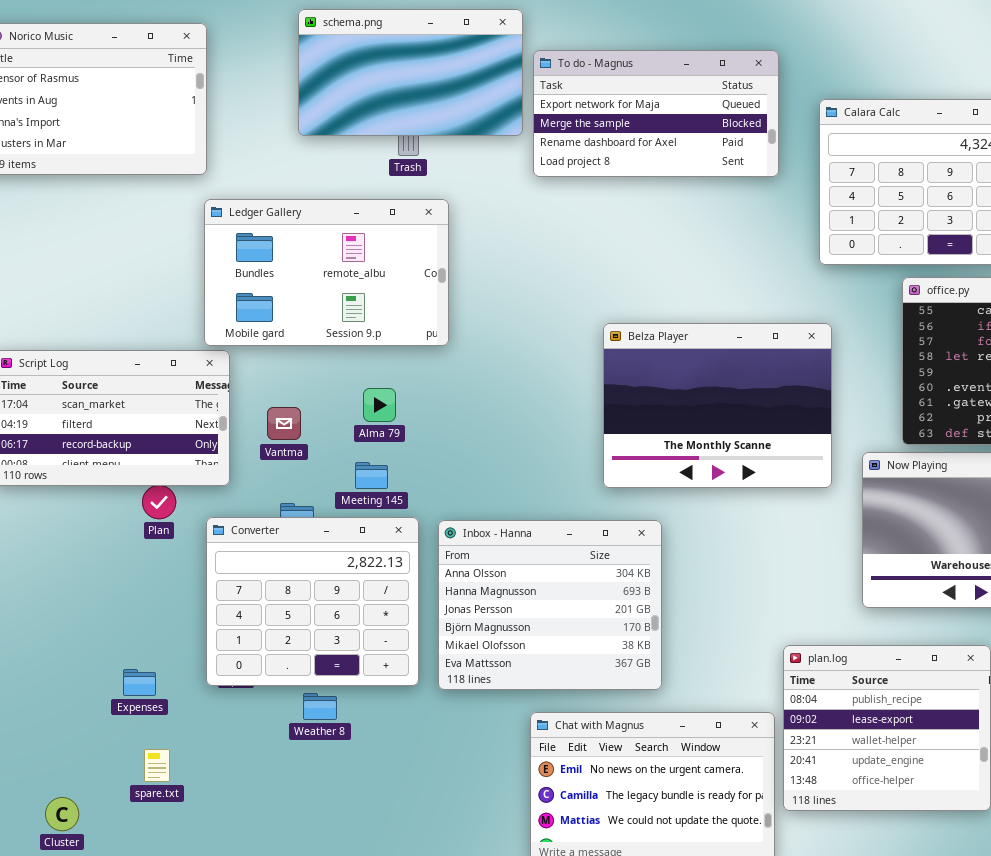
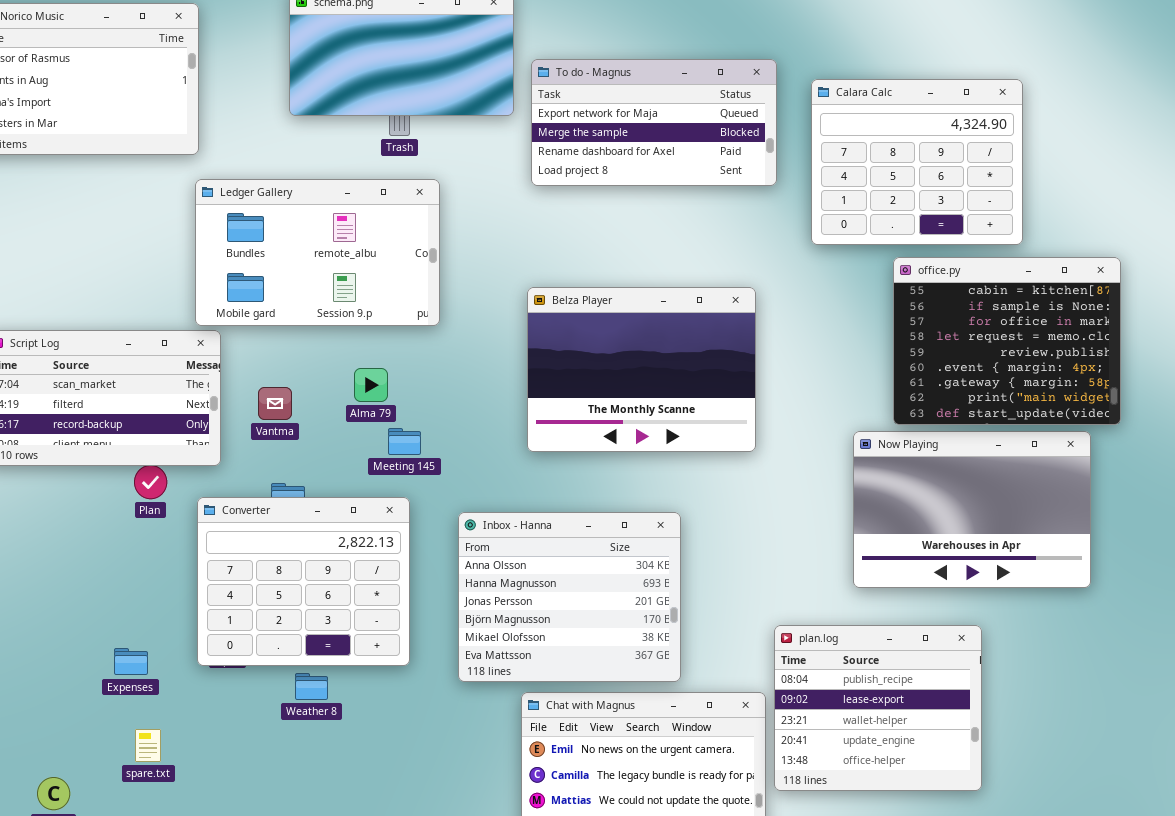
To do - Magnus: [533,50,779,177] -> [531,59,777,186], moved
Belza Player: [603,323,832,488] -> [527,287,756,452], moved
Meeting 145: [355,462,388,489] -> [388,428,421,455], moved
Inbox - Hanna: [438,520,662,690] -> [458,512,681,682], moved

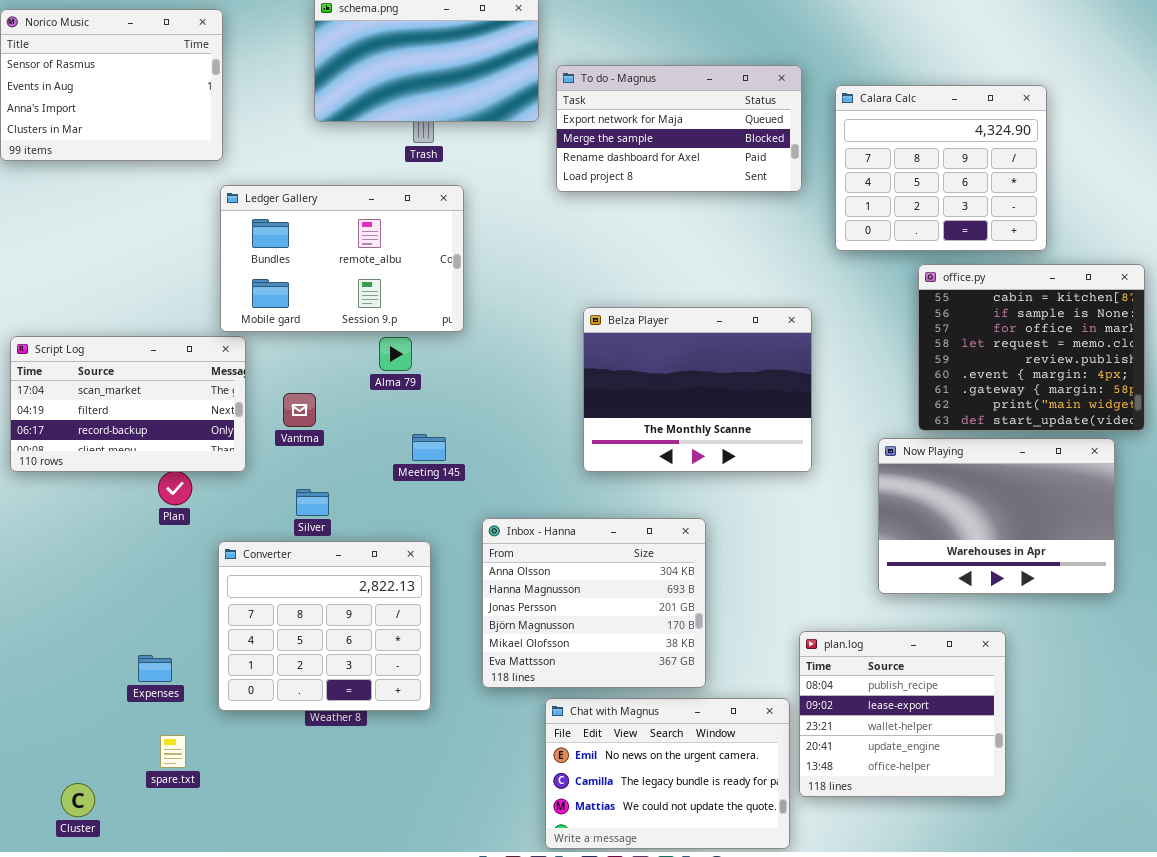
Belza Player: [527,287,756,452] -> [583,307,812,472], moved
Alma 79: [354,368,388,402] -> [379,337,412,371], moved
Converter: [197,497,410,666] -> [218,541,431,711], moved

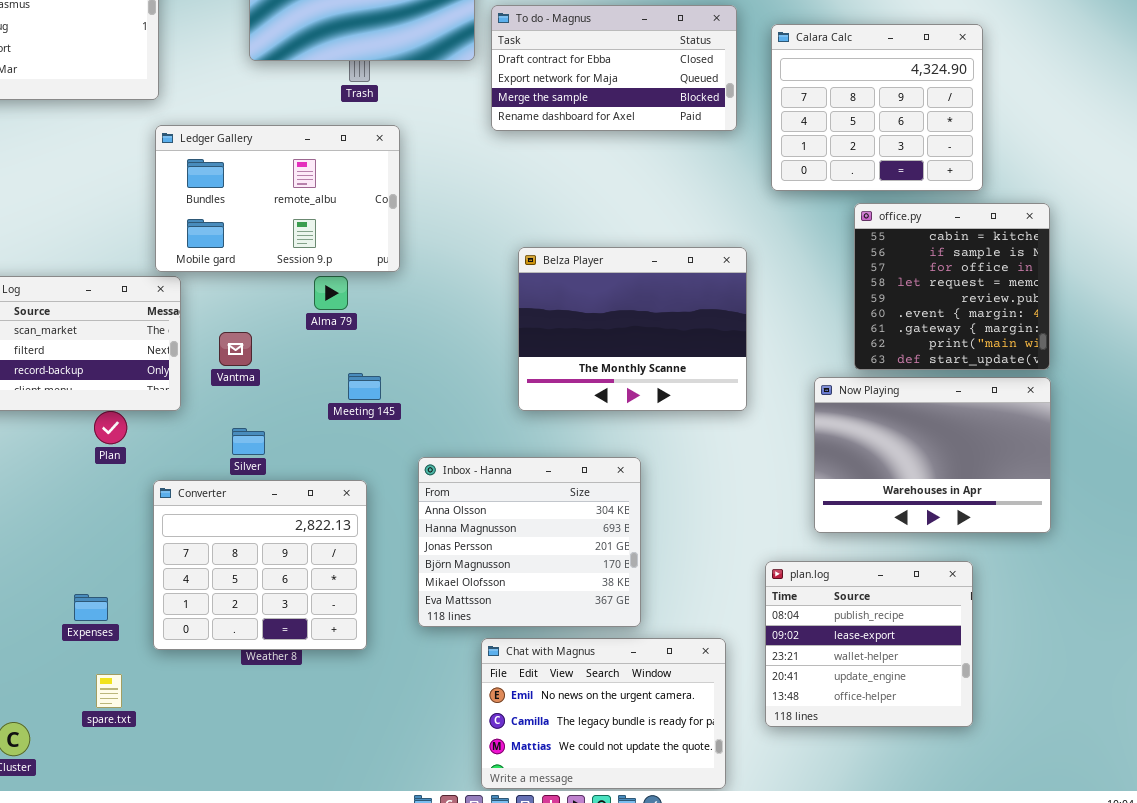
To do - Magnus: [556,65,802,192] -> [491,5,737,131], scrolled up 1 row
office.py: [918,264,1145,431] -> [854,203,1050,370], resized
plan.log: [799,631,1006,797] -> [765,561,973,727], moved

